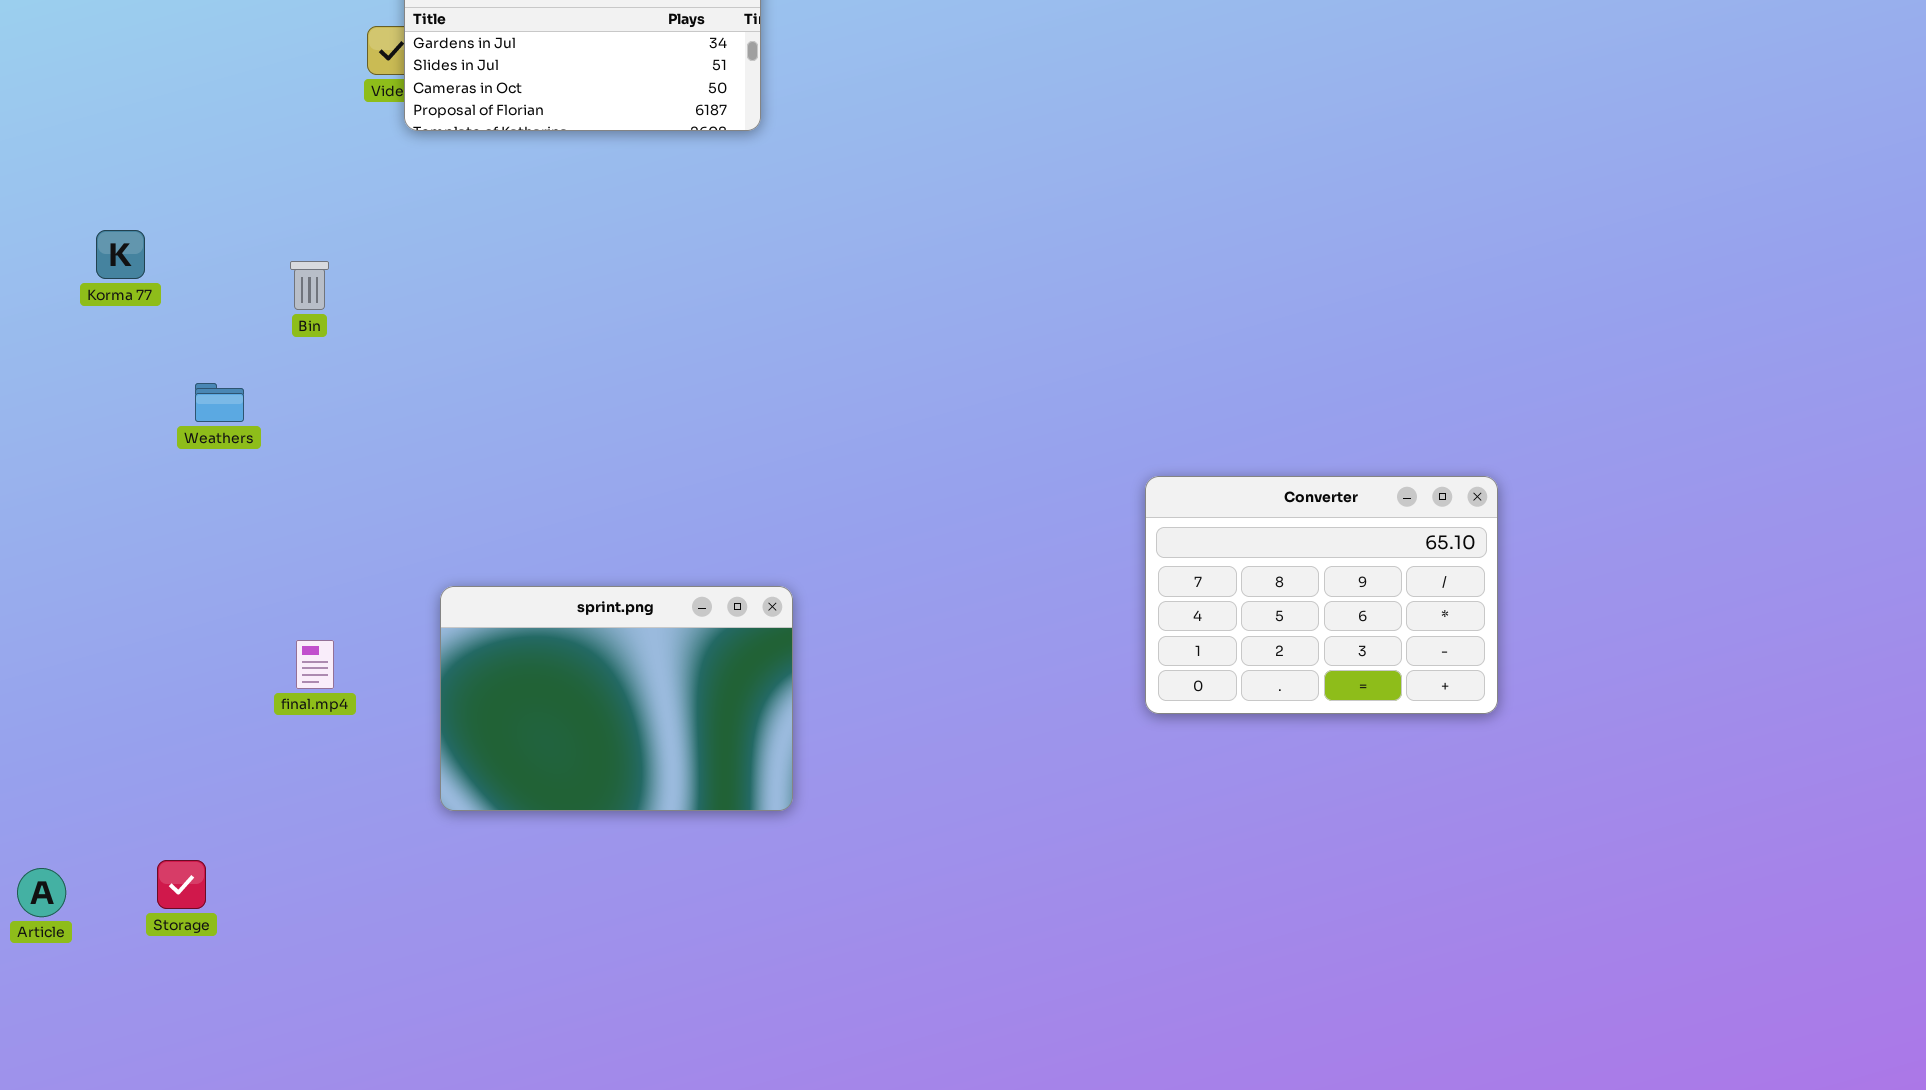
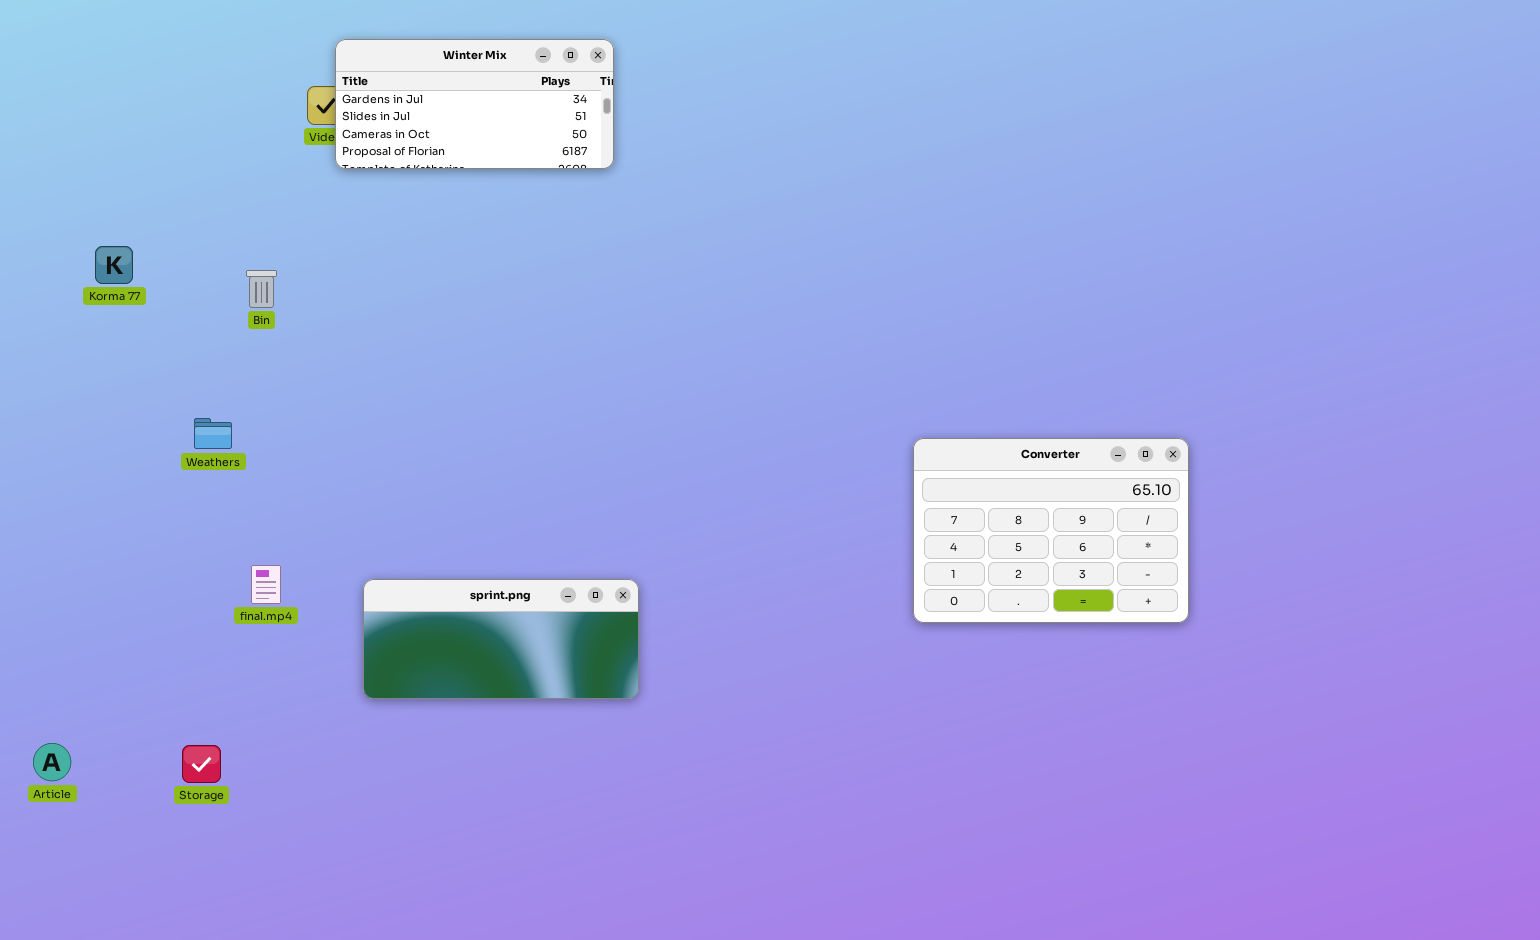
Weathers: [195,383,244,422] -> [194,418,232,449], moved
sprint.png: [440,586,793,811] -> [363,579,639,699], resized
Storage: [157,860,206,909] -> [182,745,221,783], moved

